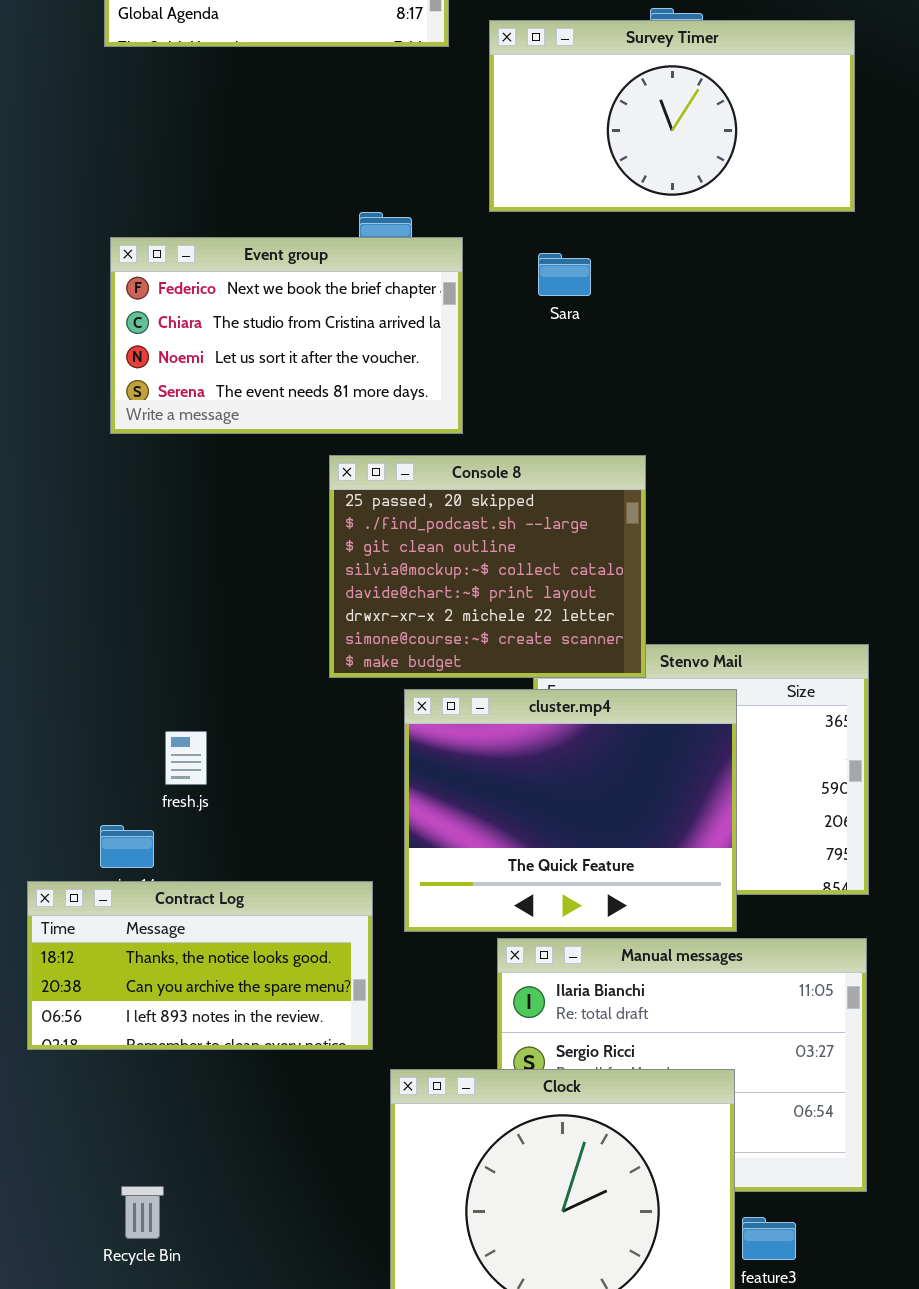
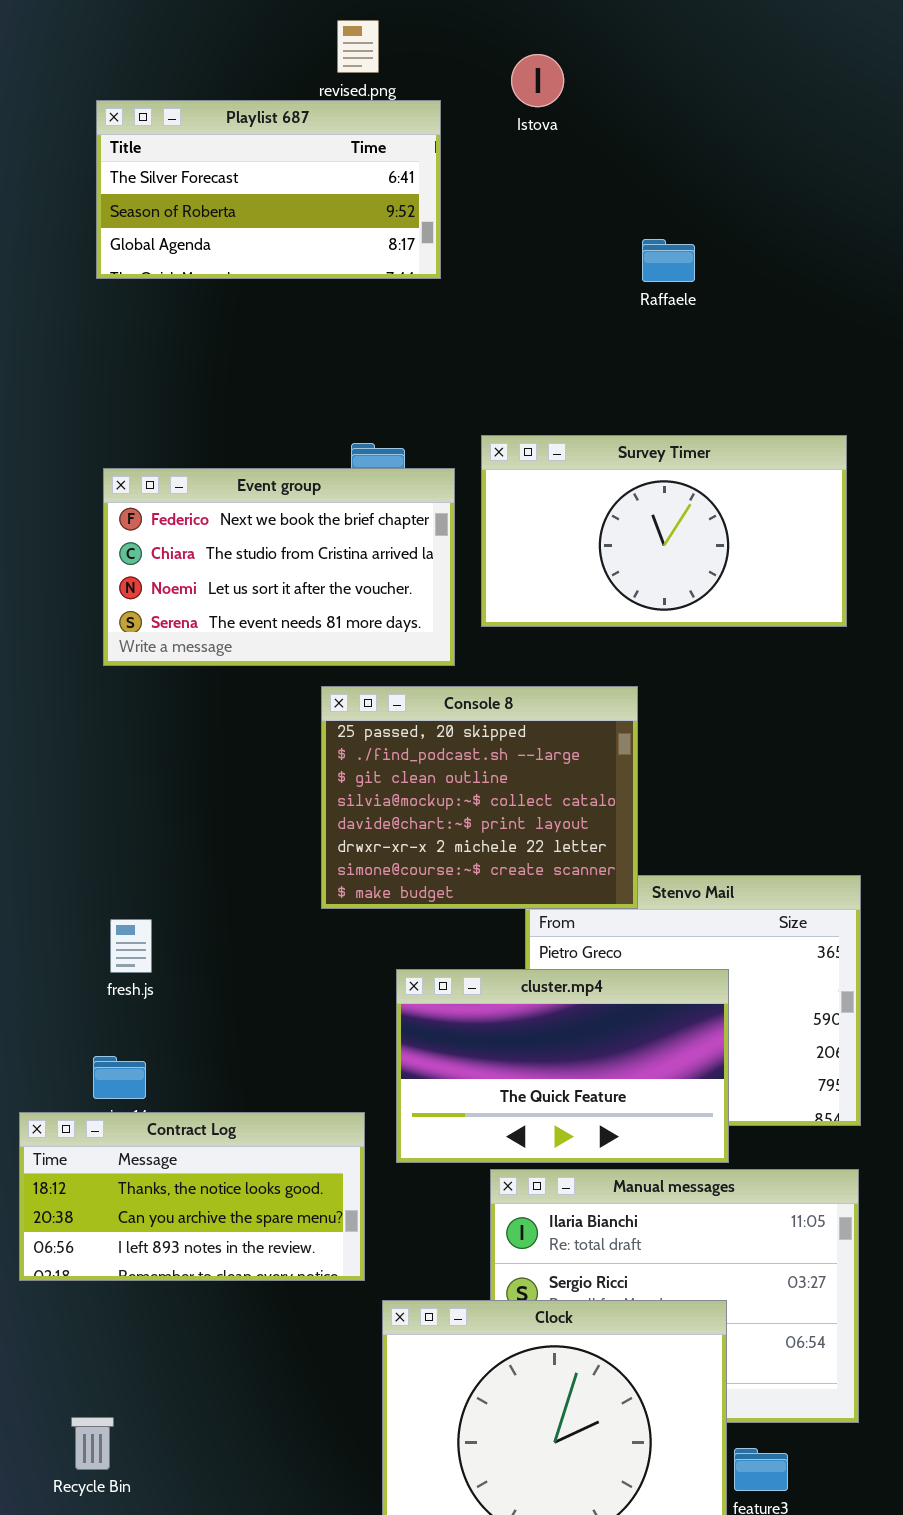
Survey Timer: [489,20,855,212] -> [481,435,847,627], moved
cluster.mp4: [404,689,737,932] -> [396,969,729,1163], resized
fresh.js: [165,731,207,785] -> [110,919,152,973], moved
Recycle Bin: [121,1186,164,1239] -> [71,1417,114,1470], moved

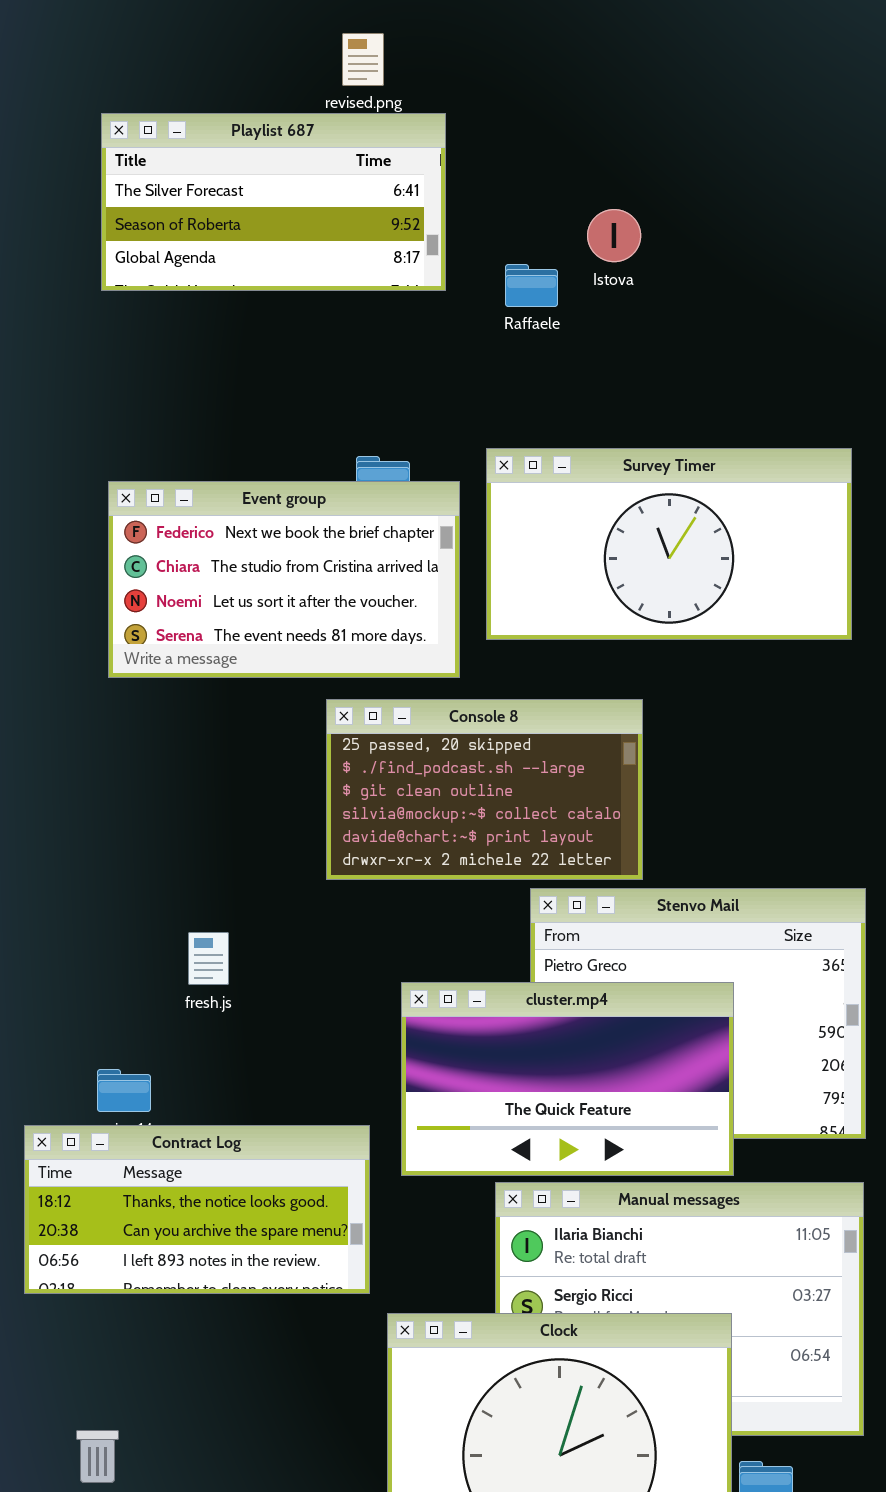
Istova: [511,54,564,107] -> [587,209,641,262], moved
Raffaele: [642,239,695,282] -> [505,264,558,307], moved
Console 8: [321,686,638,909] -> [326,699,643,880], resized
fresh.js: [110,919,152,973] -> [188,932,229,985], moved

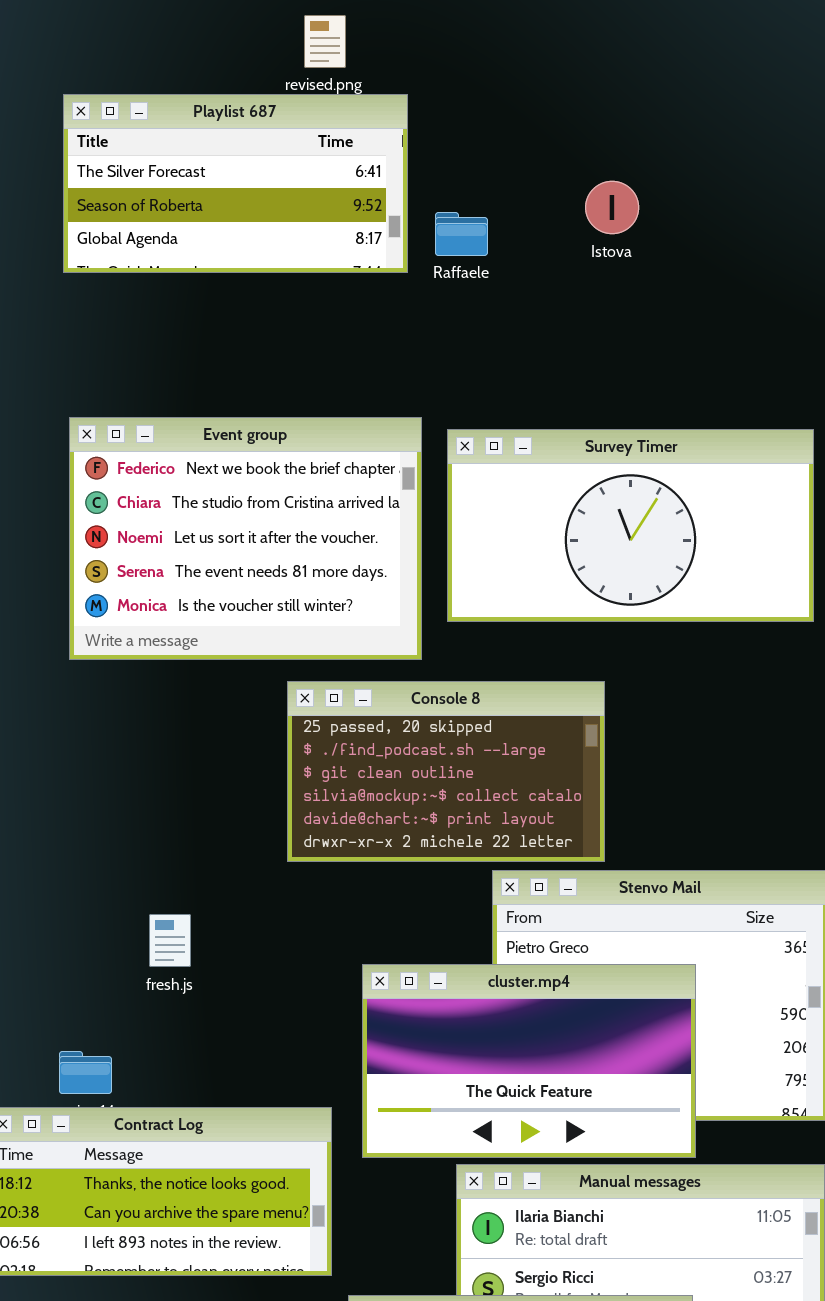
Istova: [587,209,641,262] -> [585,181,639,234], moved
Raffaele: [505,264,558,307] -> [435,212,488,256], moved
Event group: [108,481,460,678] -> [69,417,422,660], resized

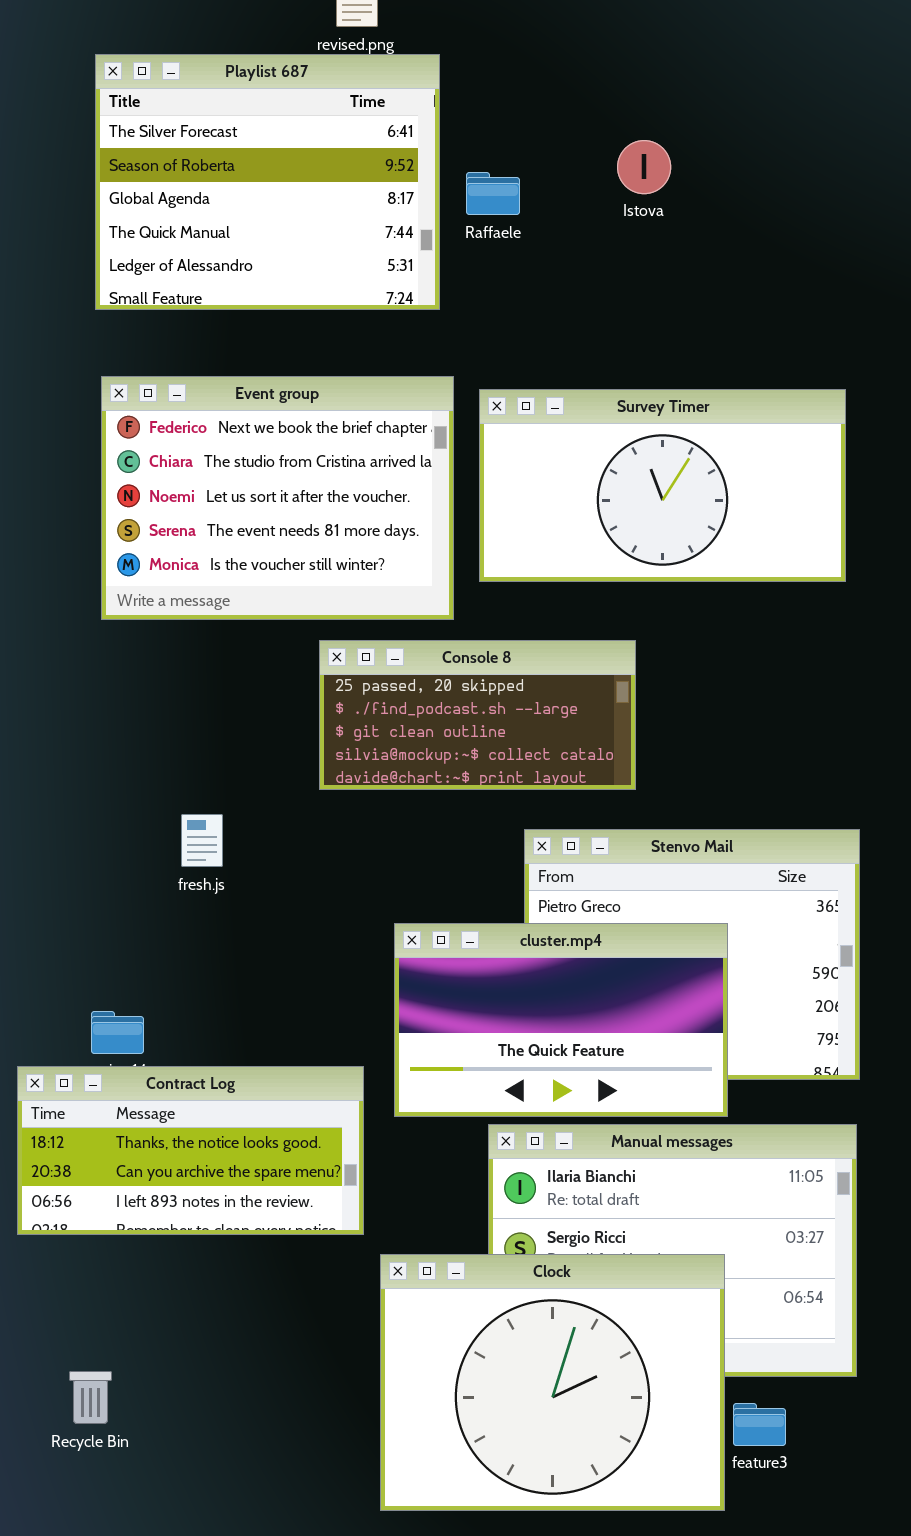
Playlist 687: [63,94,408,273] -> [95,54,440,310], resized
Console 8: [287,681,605,862] -> [319,640,636,790], resized
fresh.js: [149,914,191,967] -> [181,814,223,867], moved

